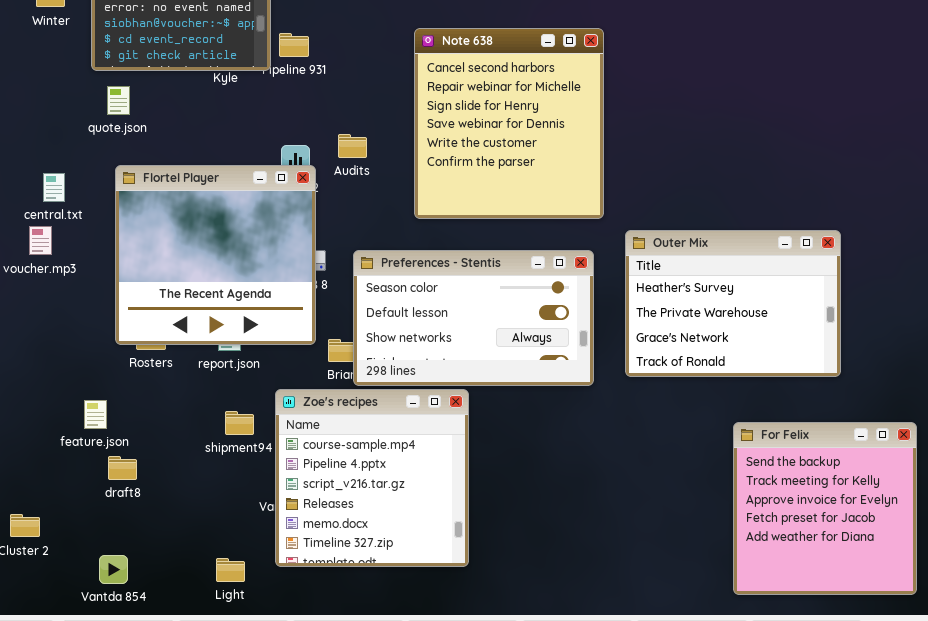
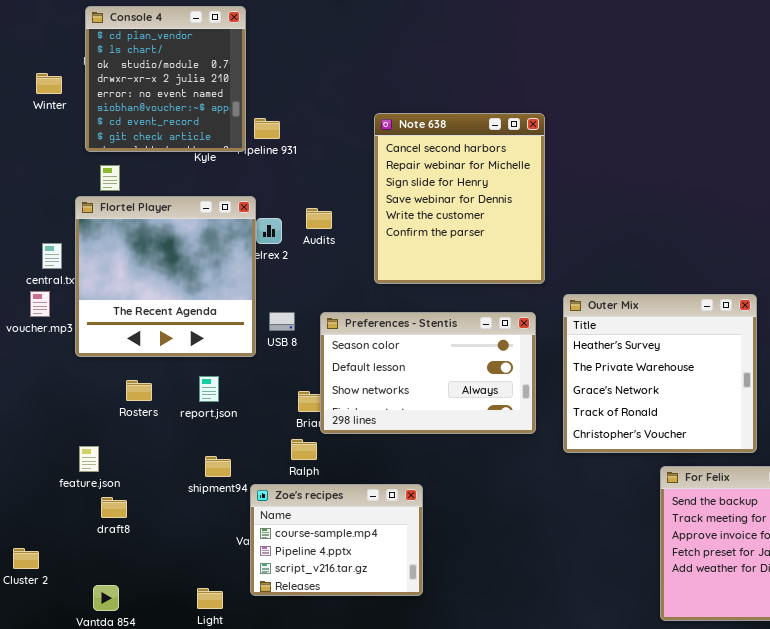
Flortel Player: [115,165,316,345] -> [75,196,256,357], moved
Outer Mix: [625,230,841,377] -> [563,294,757,453], resized
Zoe's recipes: [275,389,469,567] -> [250,484,423,596], resized

